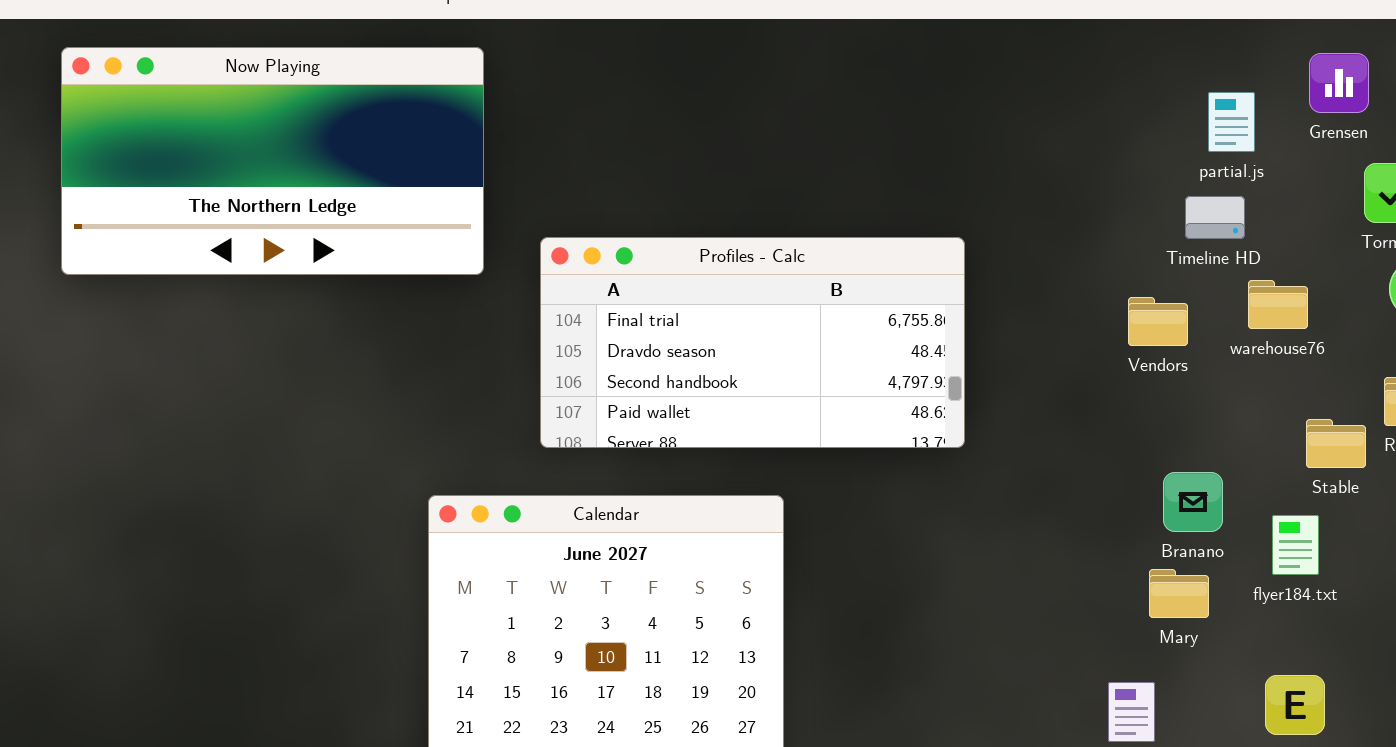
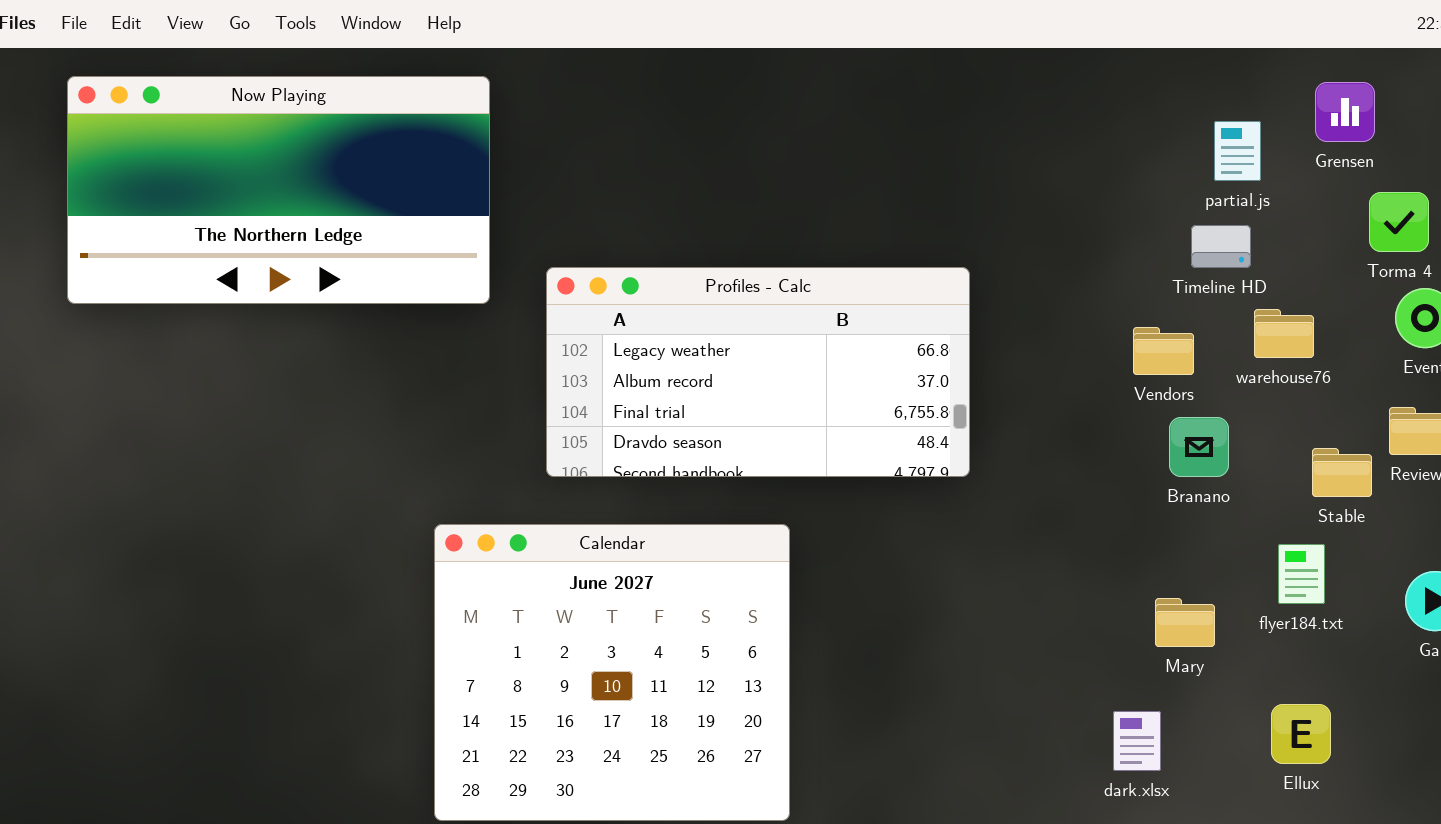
Profiles - Calc: [540,237,965,448] -> [546,267,970,477], scrolled up 2 rows
Branano: [1163,472,1223,532] -> [1169,417,1229,477], moved

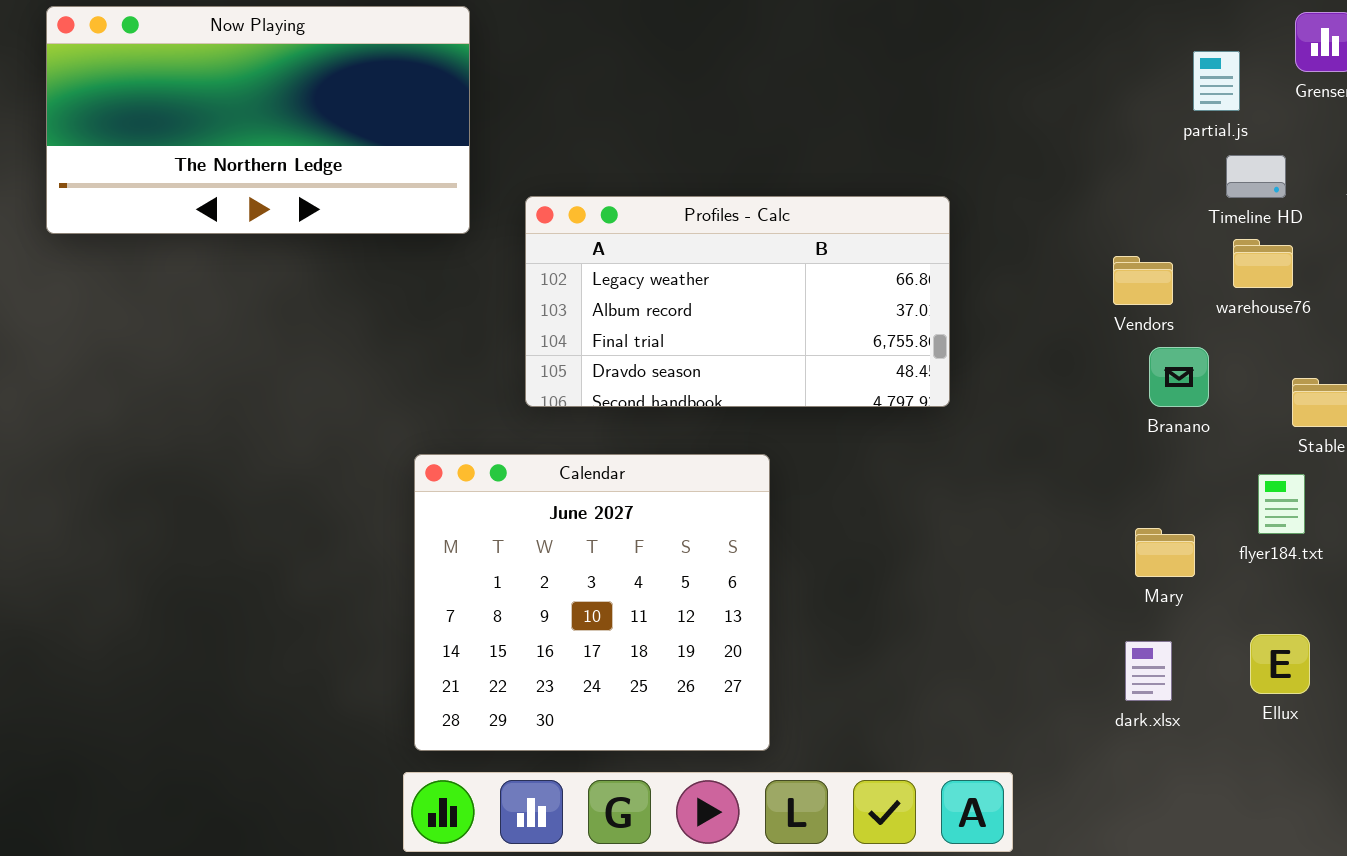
Timeline HD: [1191,225,1251,268] -> [1226,155,1286,198], moved
dark.xlsx: [1113,711,1161,771] -> [1125,641,1172,701], moved

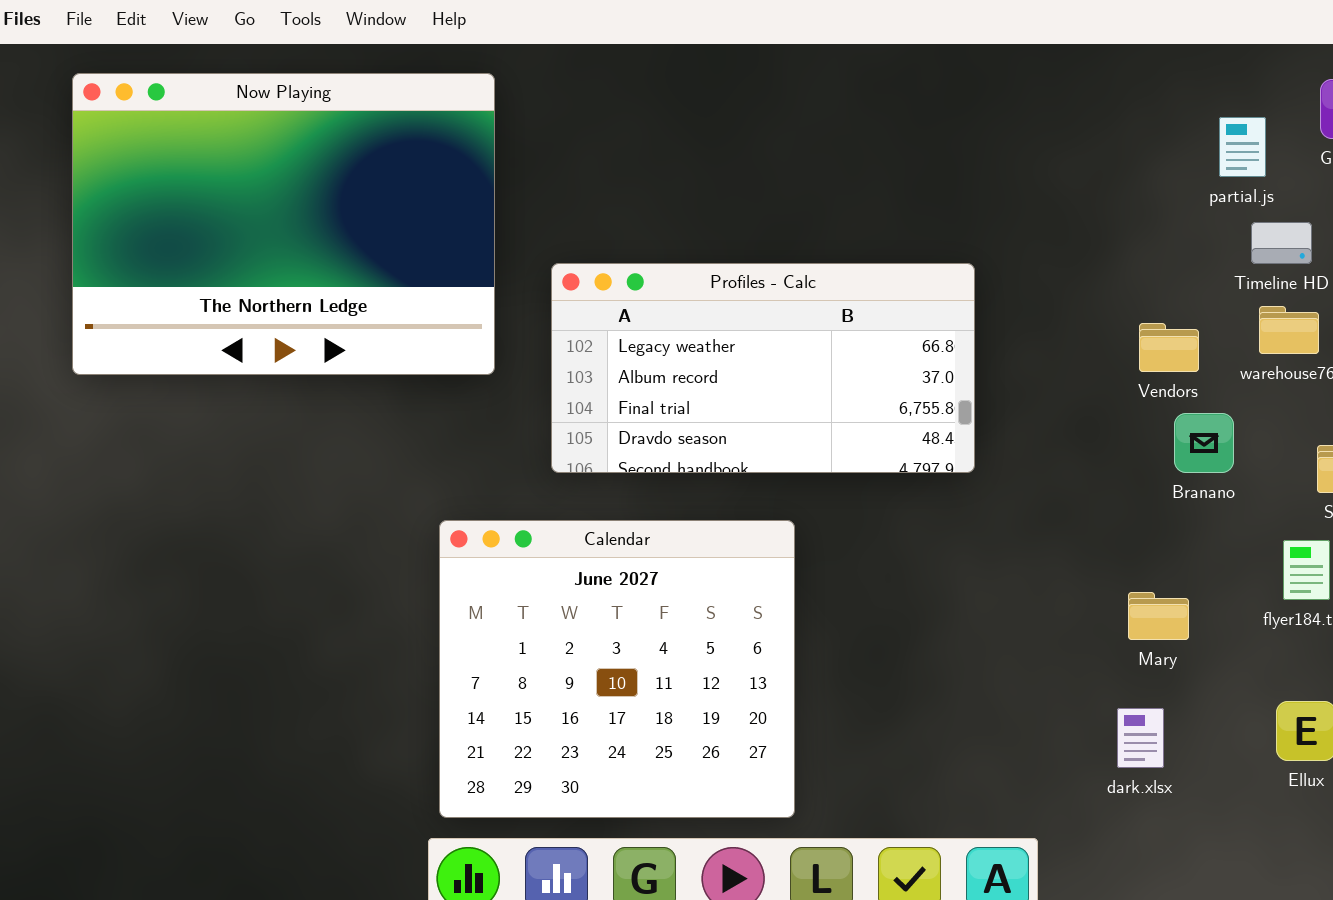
Now Playing: [46,6,470,234] -> [72,73,495,375], resized
Mary: [1135,528,1195,577] -> [1128,592,1189,640], moved
dark.xlsx: [1125,641,1172,701] -> [1117,708,1164,768], moved

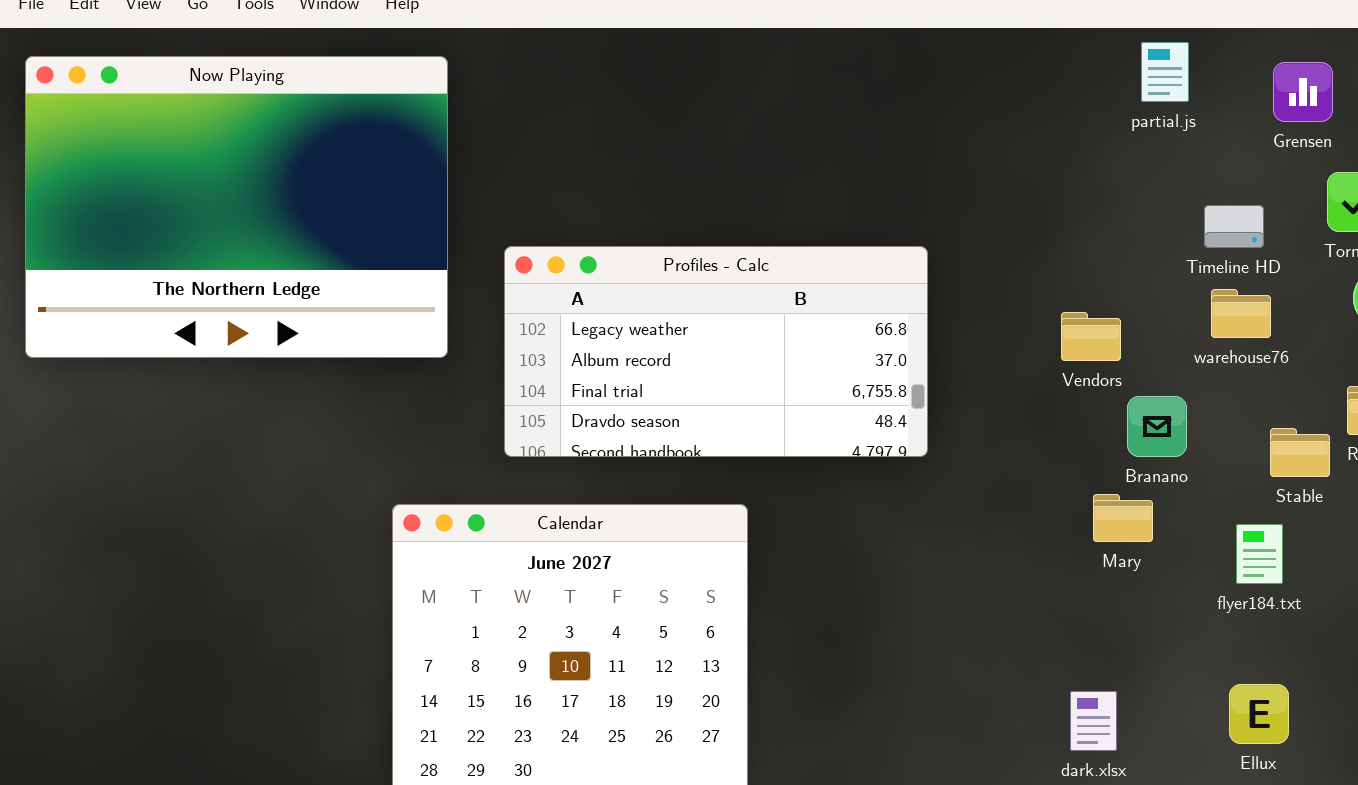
partial.js: [1219,117,1266,177] -> [1141,42,1189,102], moved
Vendors: [1139,323,1199,372] -> [1061,312,1121,361], moved
Mary: [1128,592,1189,640] -> [1093,494,1153,542], moved

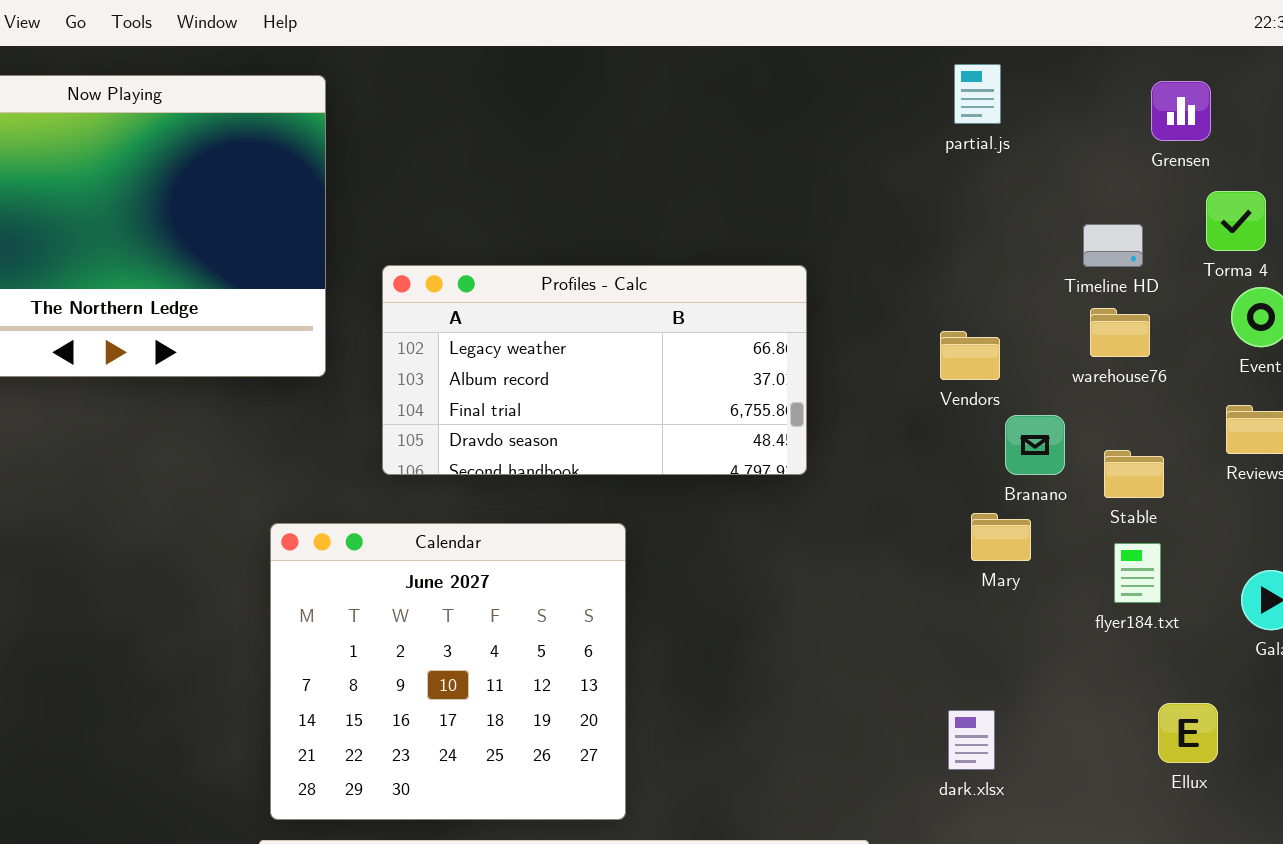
partial.js: [1141,42,1189,102] -> [954,64,1001,124], moved
Stable: [1270,428,1330,477] -> [1104,450,1164,498], moved
Ellux: [1229,684,1289,744] -> [1158,703,1218,763], moved

